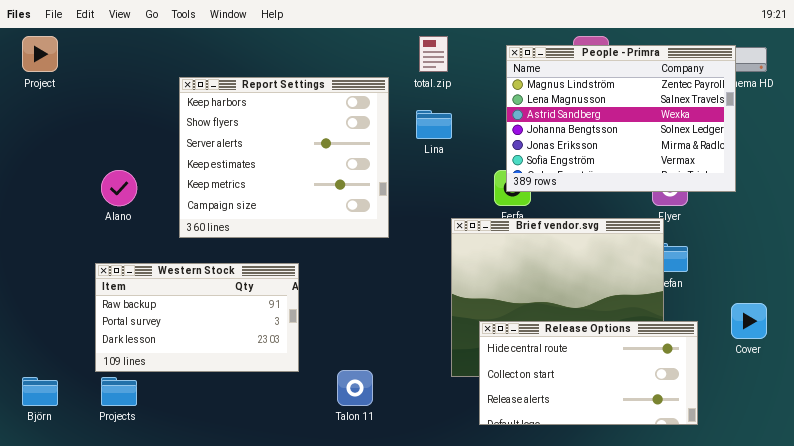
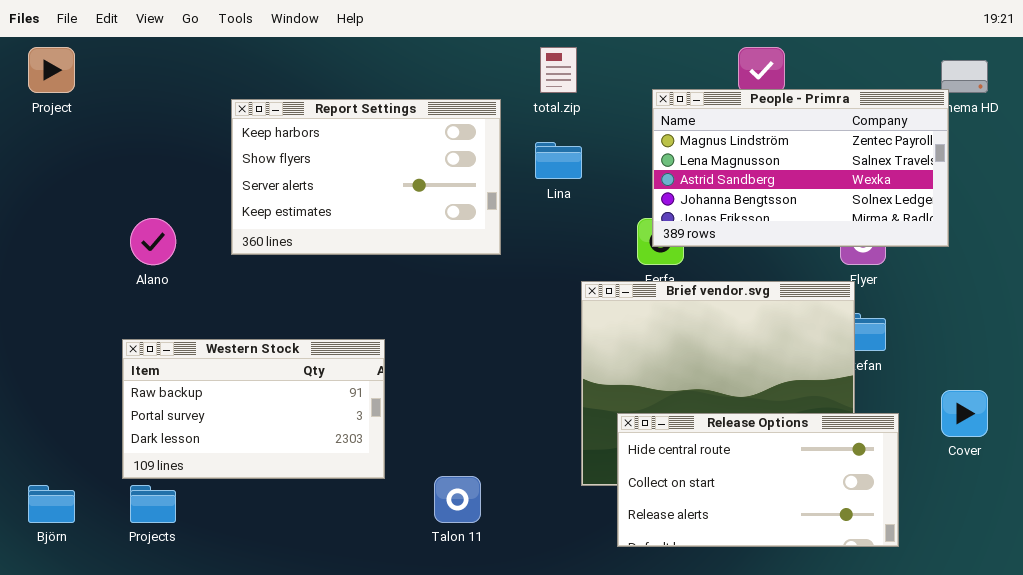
People - Primra: [506,45,736,192] -> [652,89,949,247], resized
Report Settings: [179,77,389,238] -> [231,99,501,255], resized

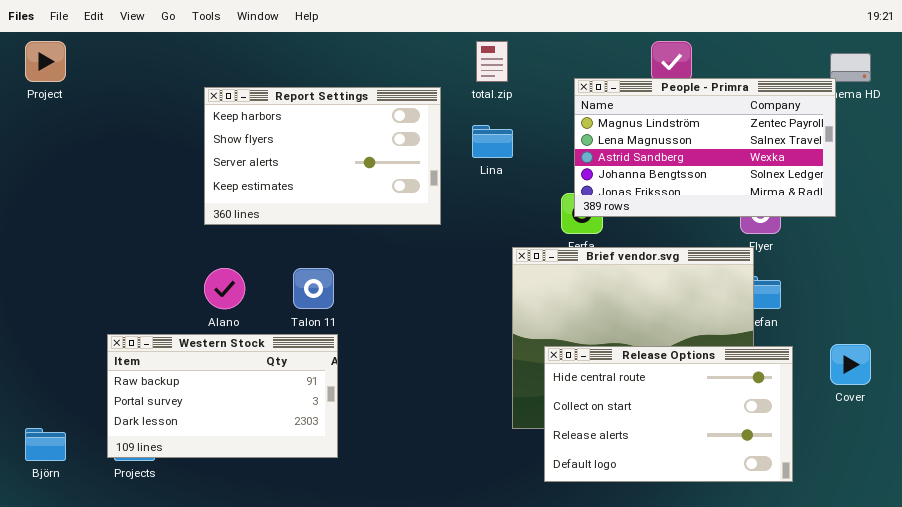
Alano: [130,218,176,265] -> [204,268,245,309], moved
Western Stock: [122,339,385,479] -> [107,334,338,458], moved
Release Options: [617,413,899,547] -> [544,346,793,482], resized
Talon 11: [434,476,481,523] -> [293,268,334,309], moved

